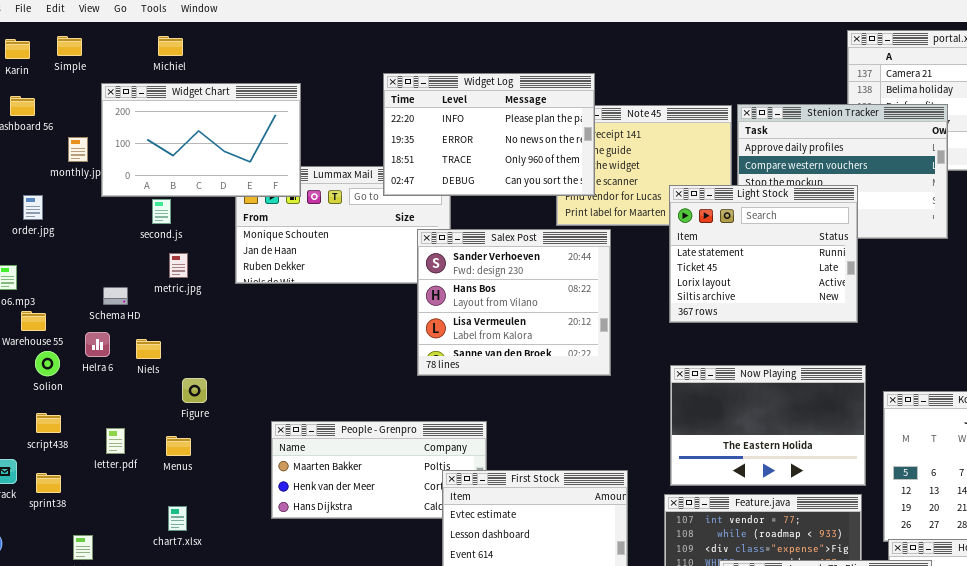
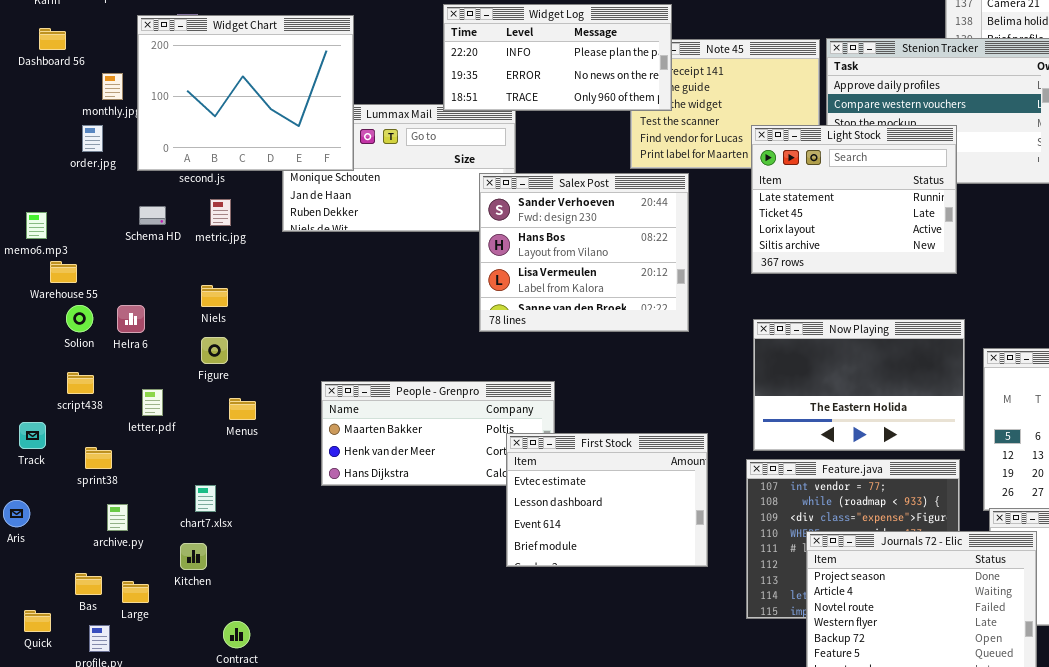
Widget Log: [383,73,595,196] -> [443,4,672,111], resized
Widget Chart: [101,83,301,197] -> [137,15,354,171], resized
order.jpg: [23,195,43,220] -> [82,125,103,152], moved
Schema HD: [103,287,128,305] -> [139,206,166,225], moved
Helra 6: [85,332,110,357] -> [117,305,145,333], moved
Niels: [136,339,161,359] -> [201,285,228,307], moved
Figure: [182,378,207,403] -> [201,337,228,364], moved
Menus: [166,436,191,456] -> [229,398,256,420], moved
sprint38: [36,473,61,493] -> [85,447,112,469], moved
chart7.xlsx: [168,506,187,531] -> [195,485,216,512], moved

